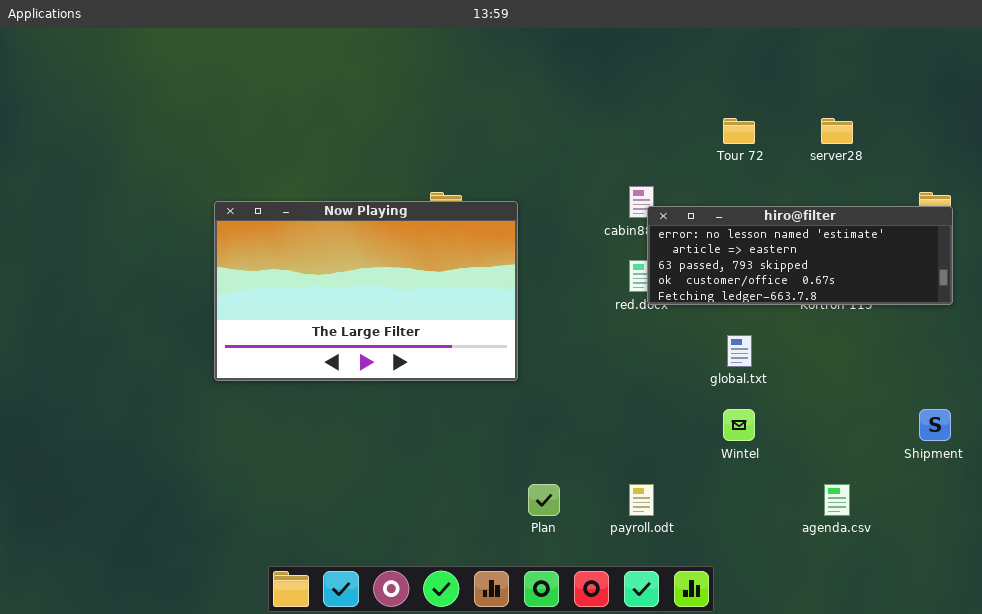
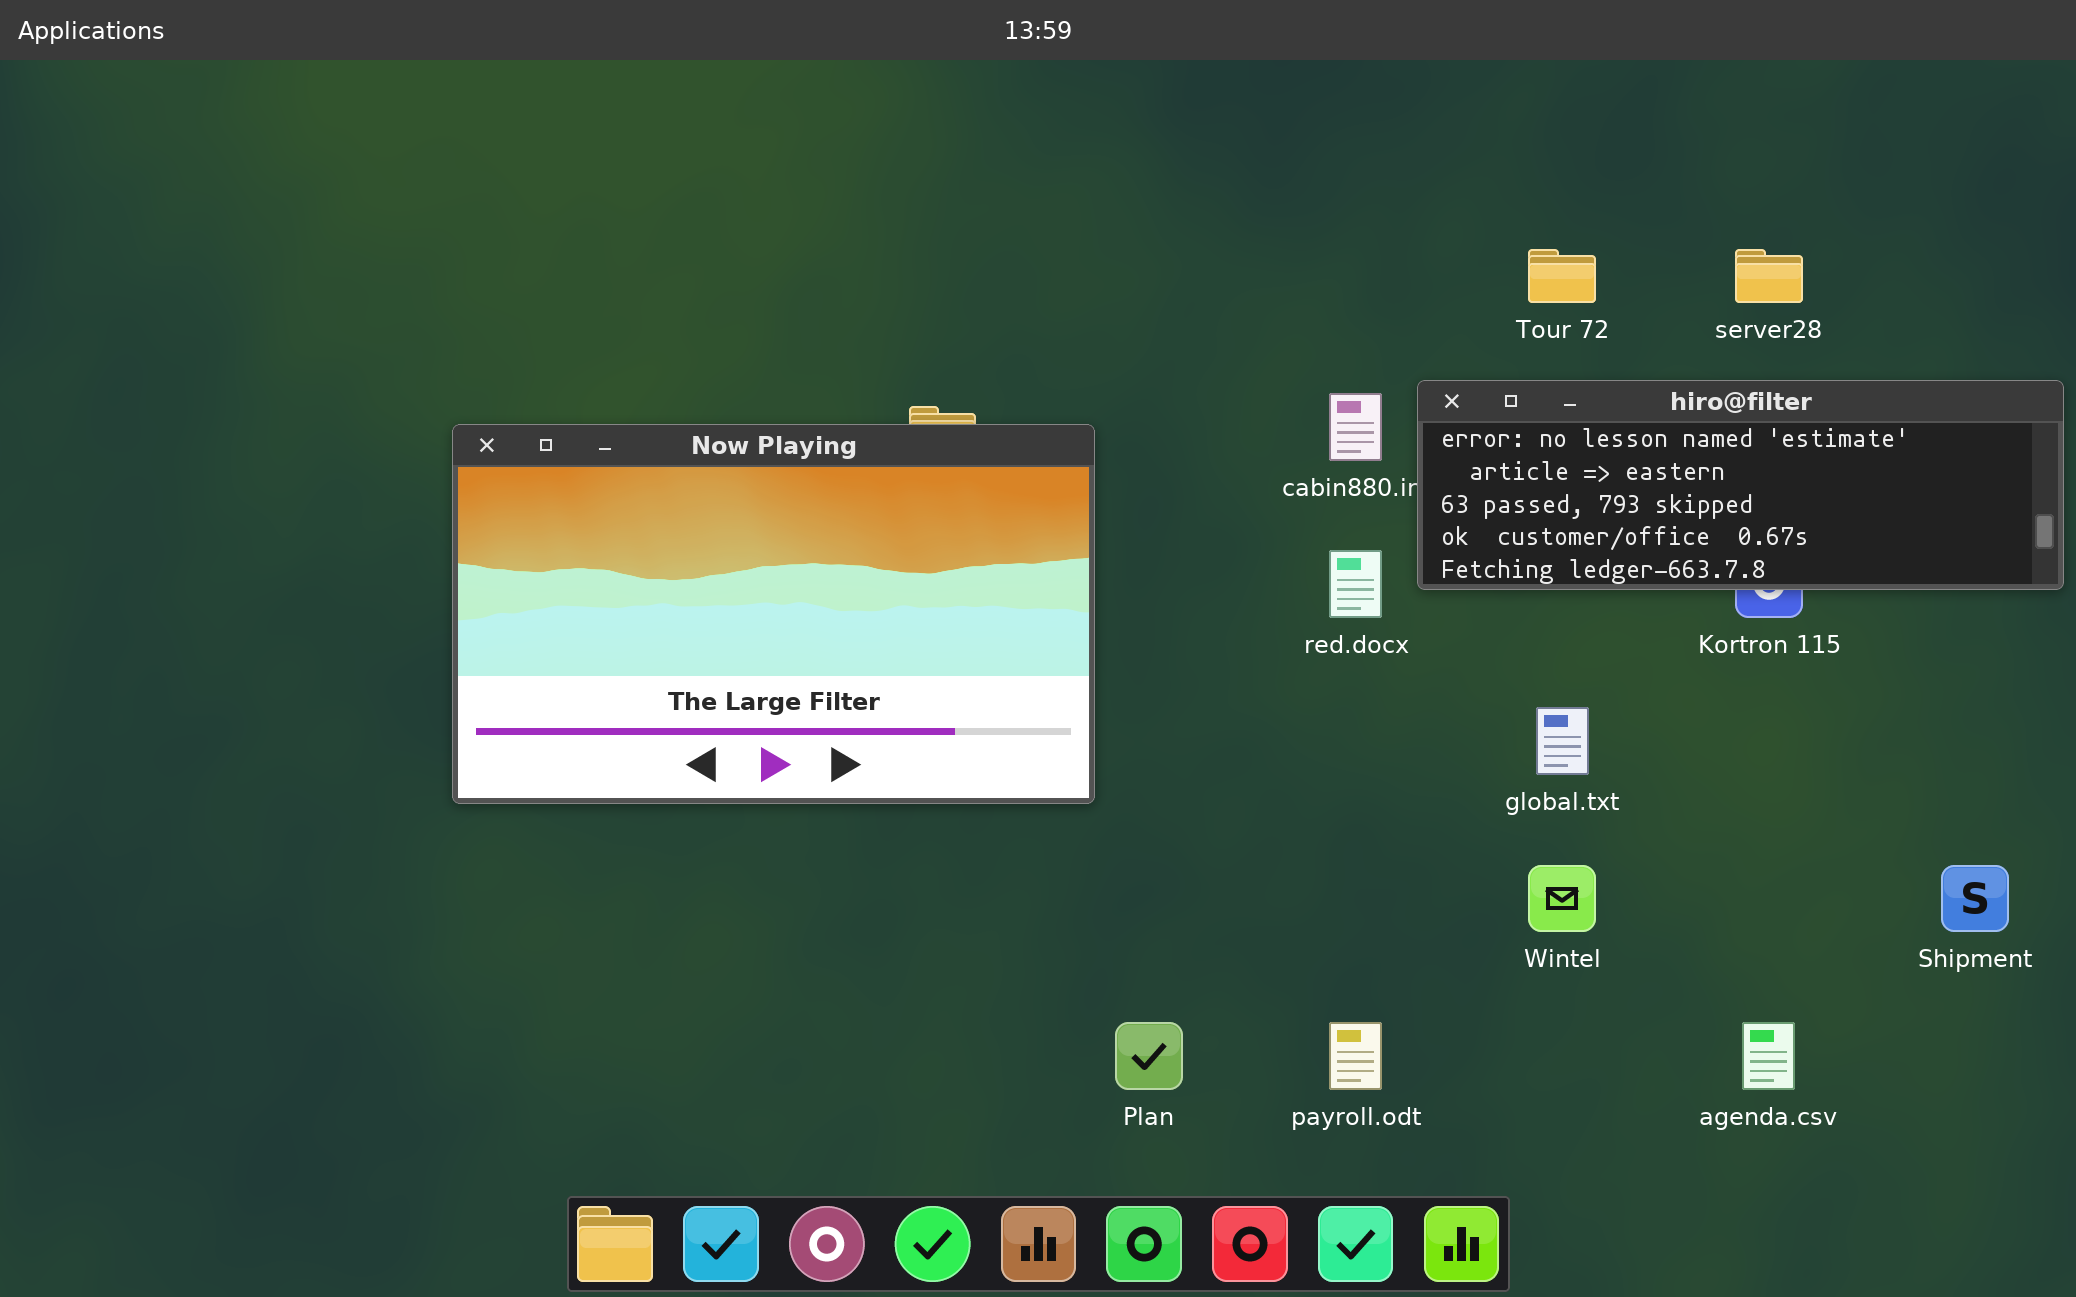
hiro@filter: [647,206,953,305] -> [1417,380,2064,590], moved

